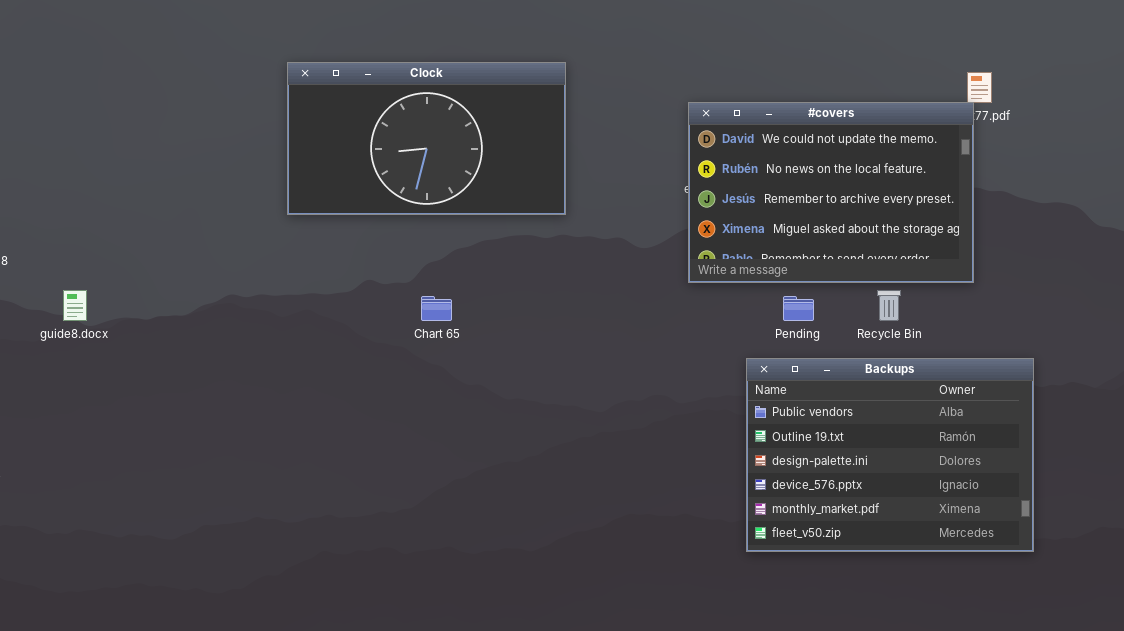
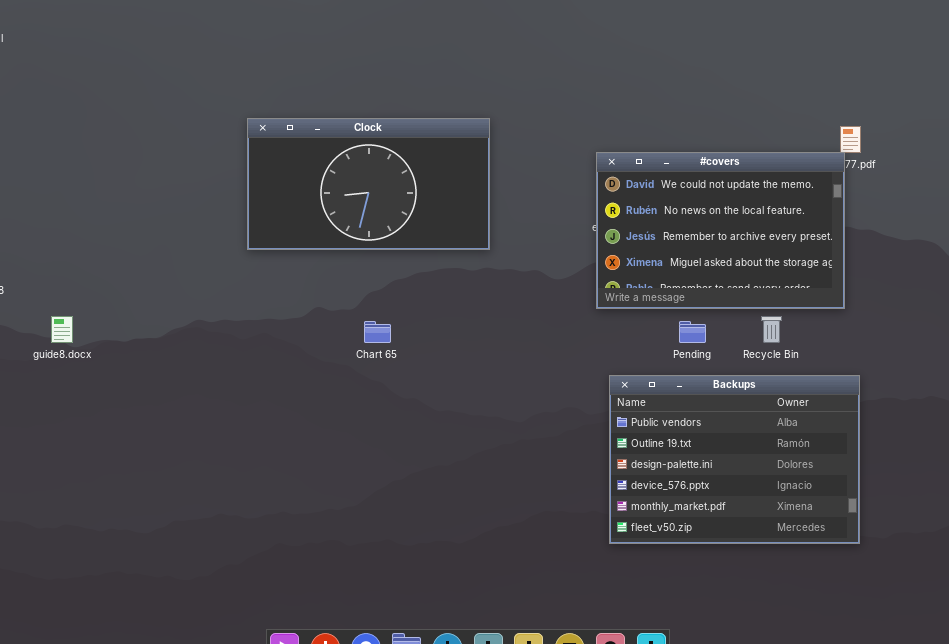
Backups: [746,358,1034,552] -> [609,375,860,544], moved

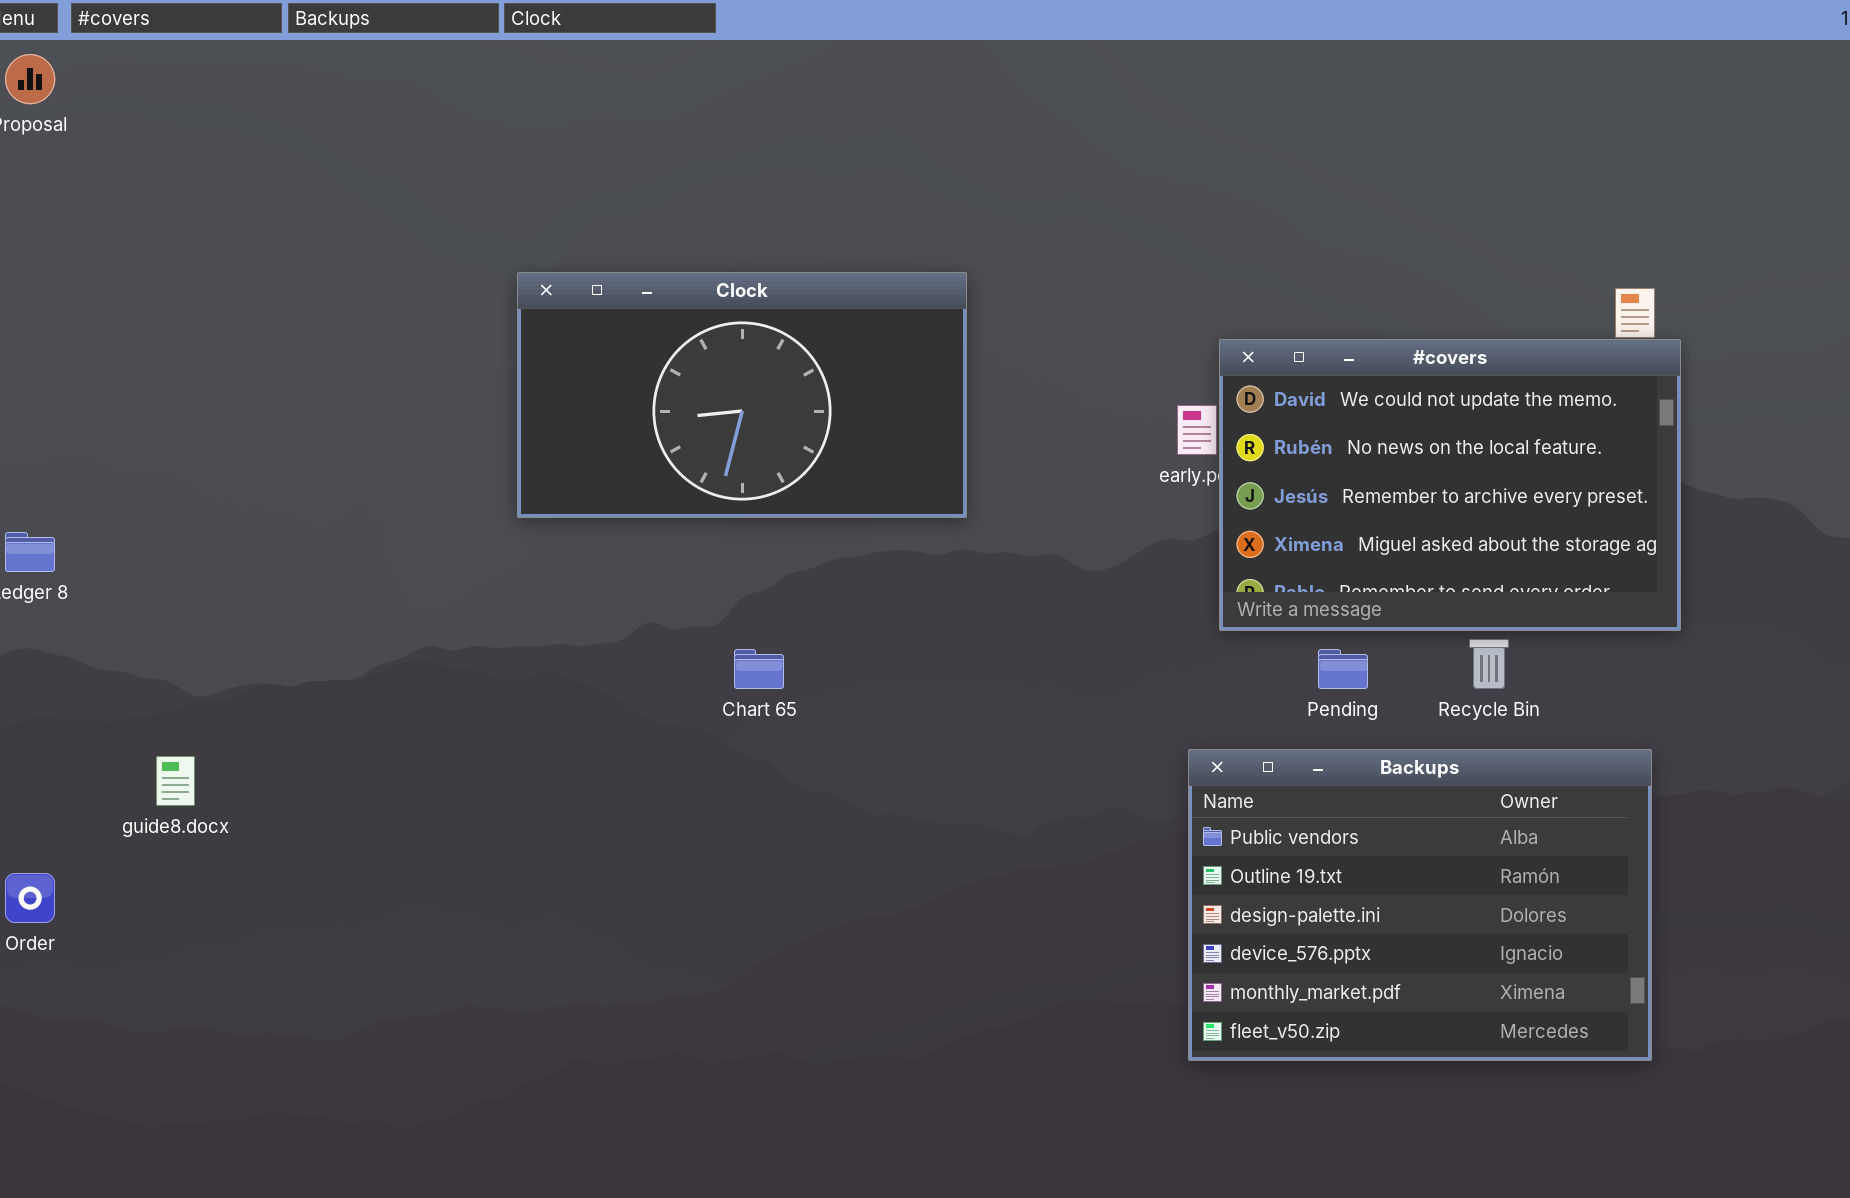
#covers: [596,152,845,309] -> [1219,339,1681,631], moved
guide8.docx: [51,316,73,343] -> [156,756,195,806], moved

